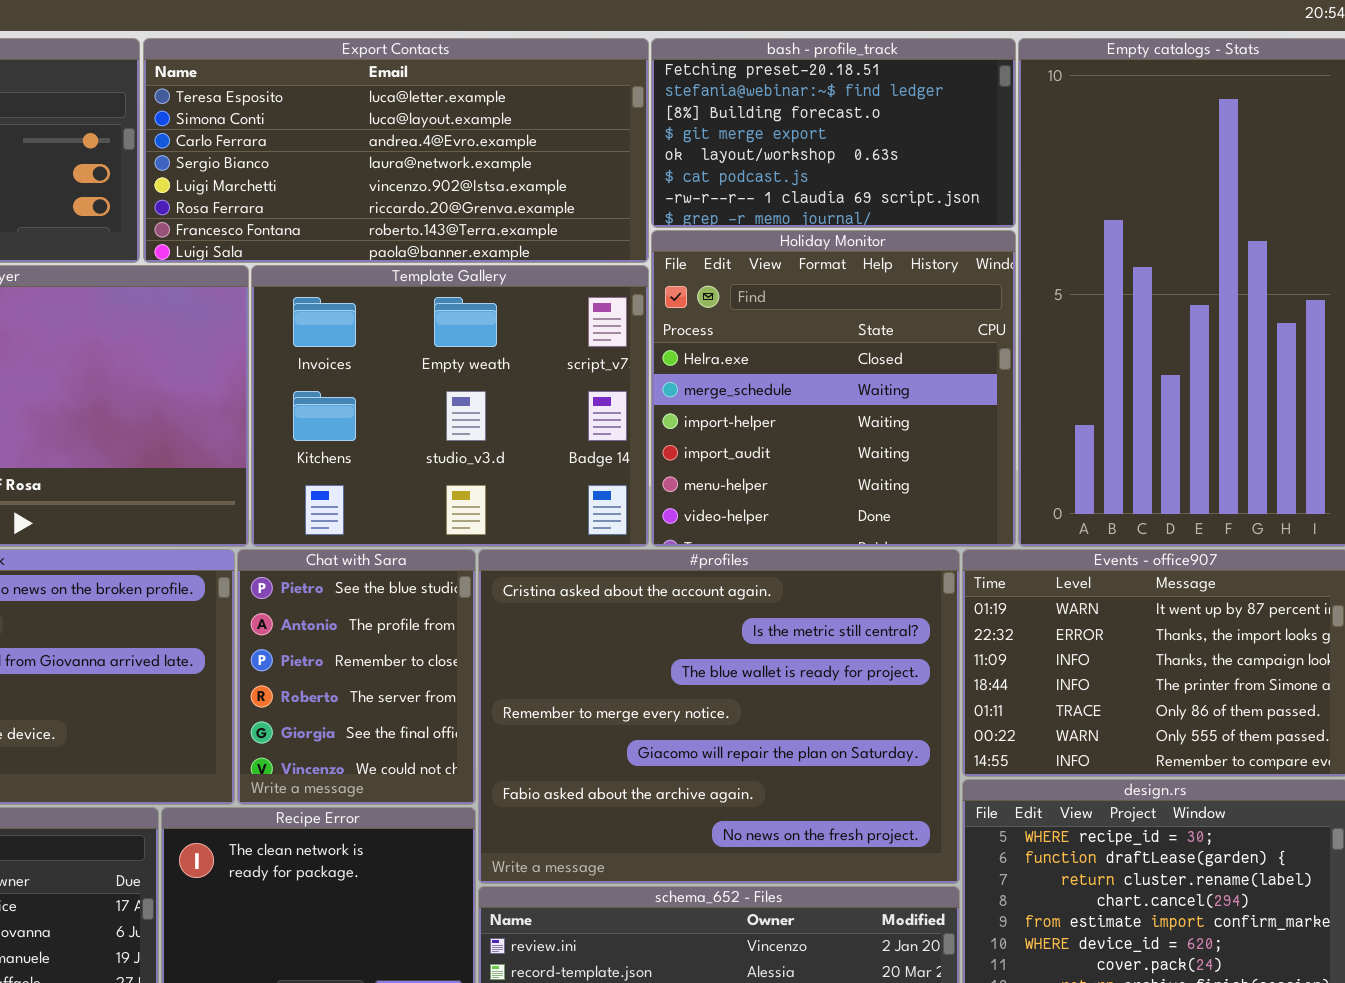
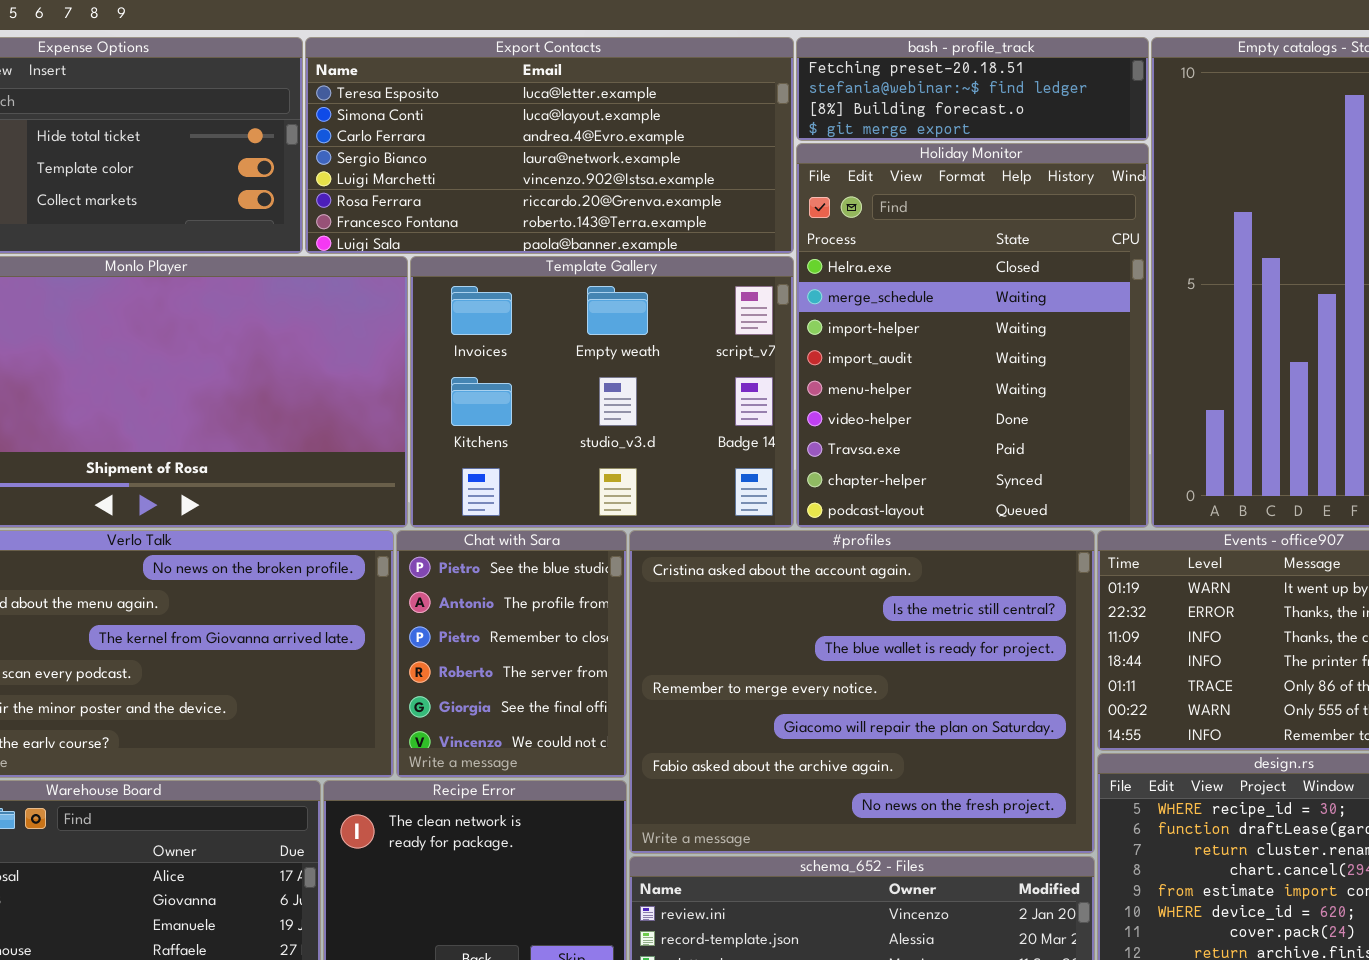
bash - profile_track: [651,38,1016,228] -> [796,37,1149,141], resized
Holiday Monitor: [651,230,1016,547] -> [796,143,1149,528], resized

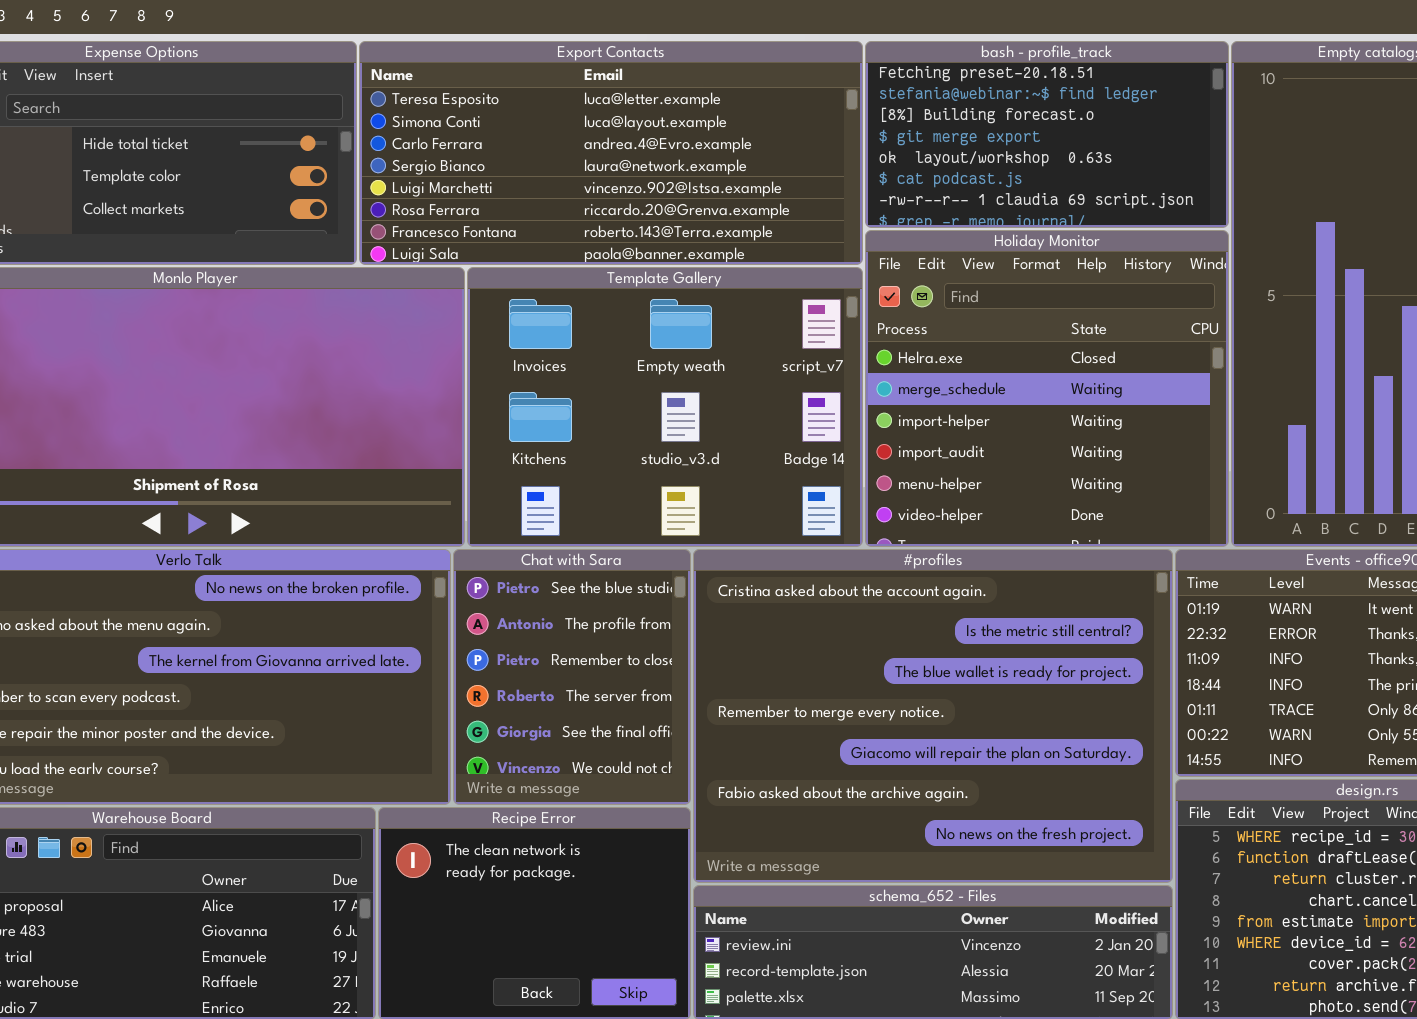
bash - profile_track: [796,37,1149,141] -> [865,41,1229,228], resized
Holiday Monitor: [796,143,1149,528] -> [865,230,1229,547], resized

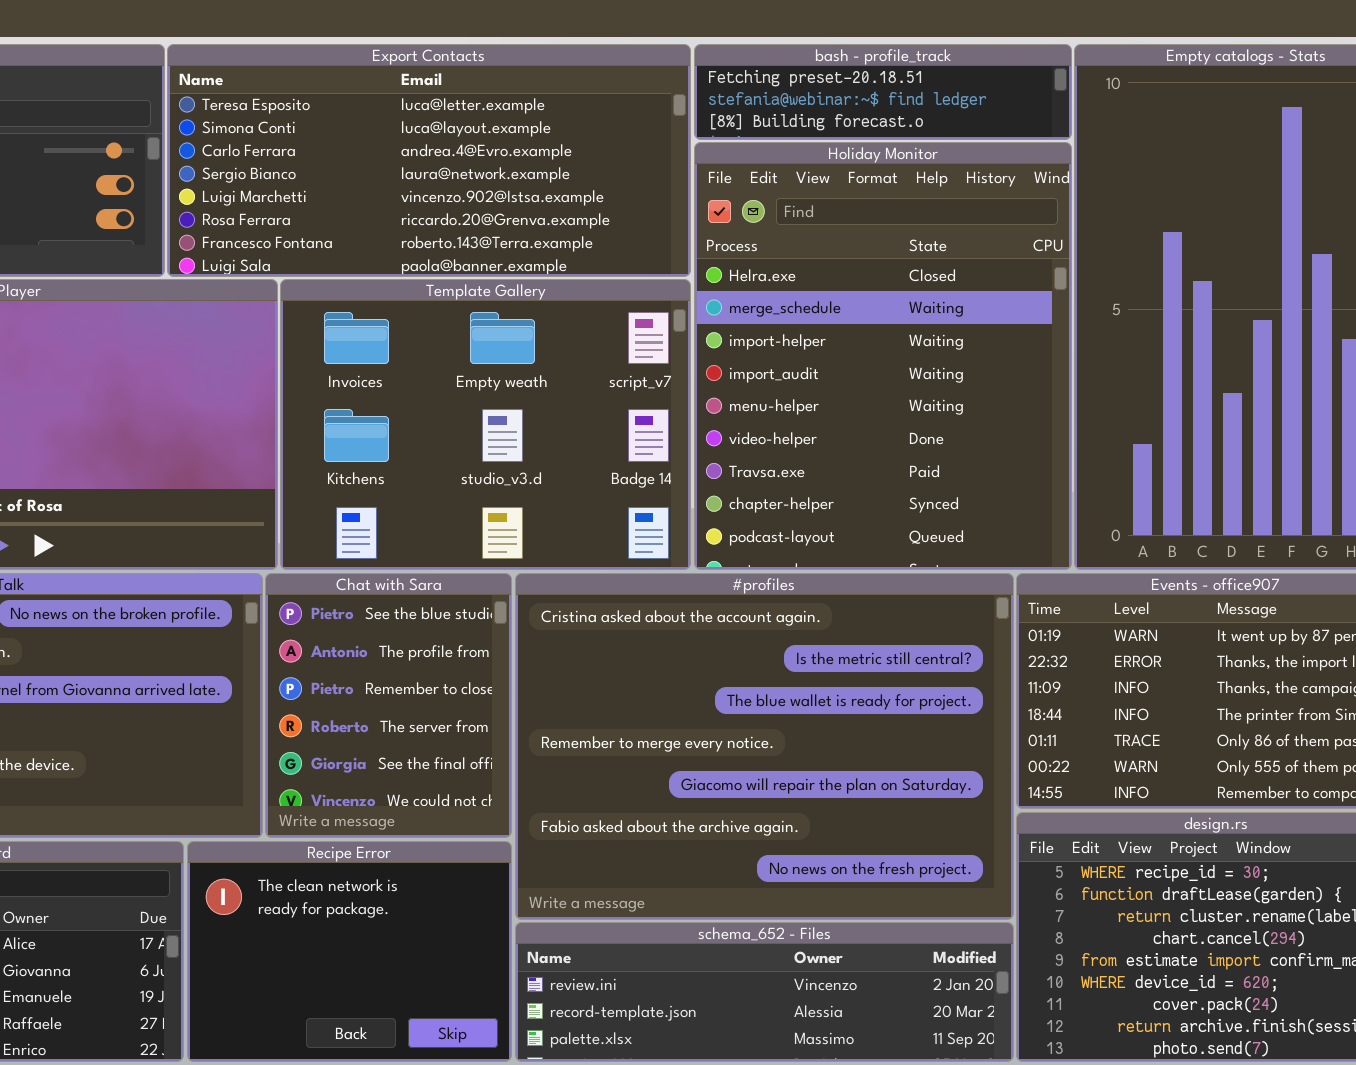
bash - profile_track: [865,41,1229,228] -> [694,44,1072,140], resized
Holiday Monitor: [865,230,1229,547] -> [694,142,1072,570], resized

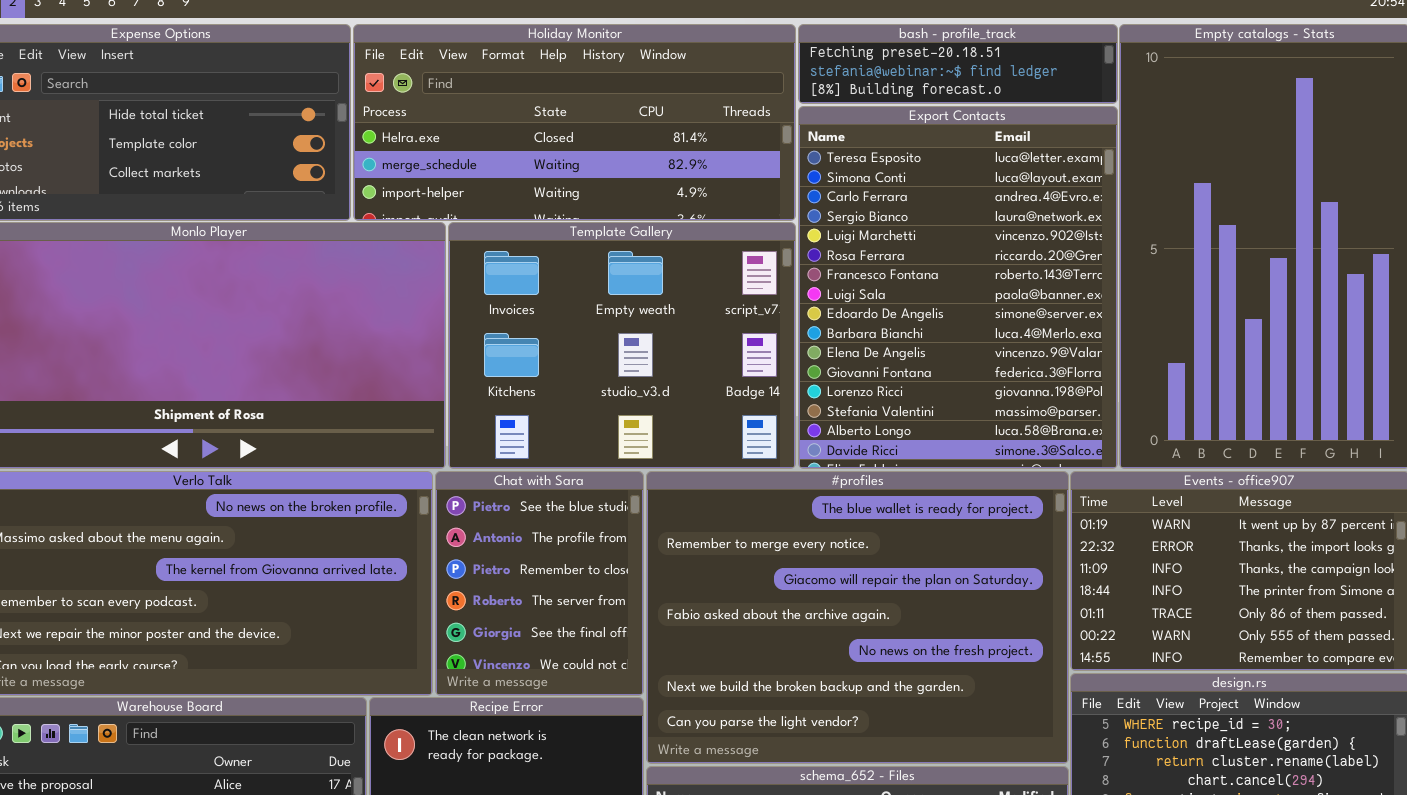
Export Contacts: [167,44,691,277] -> [798,106,1118,469], moved, resized
Holiday Monitor: [694,142,1072,570] -> [353,24,796,221], moved, resized
#profiles: [515,573,1014,920] -> [646,471,1069,764], scrolled down 2 rows

